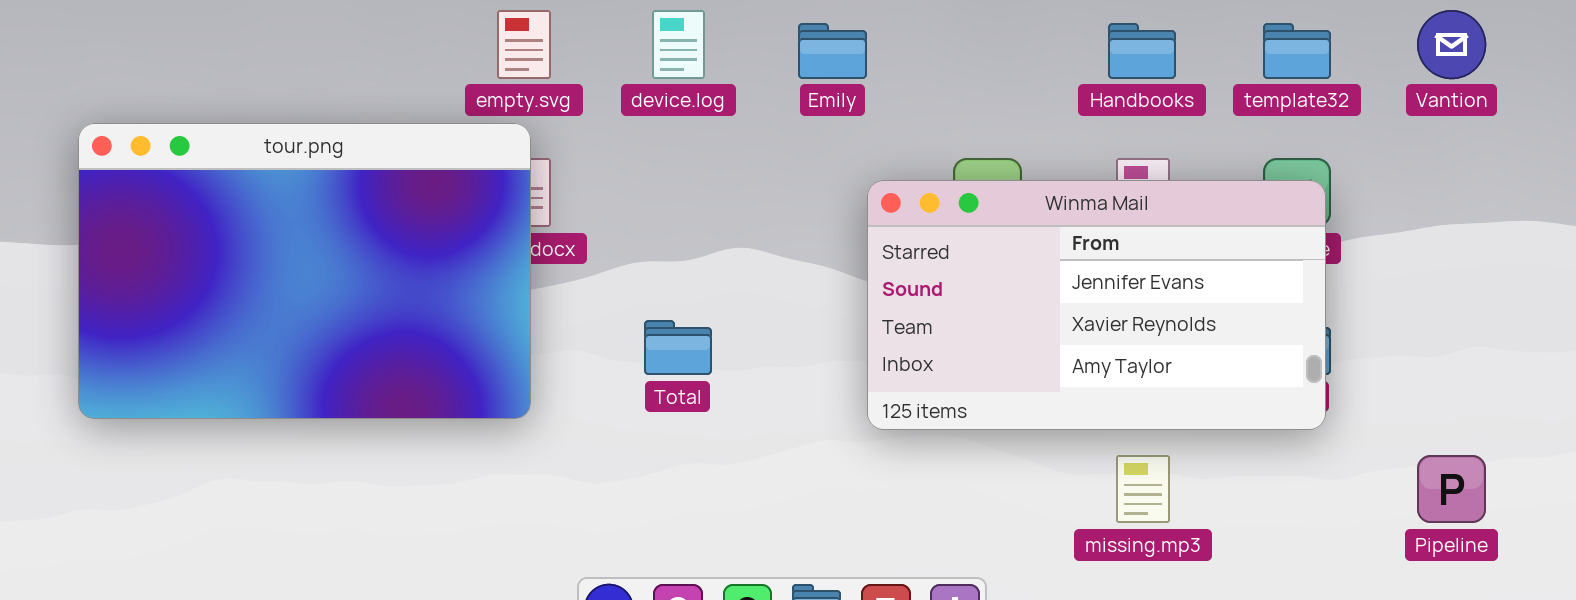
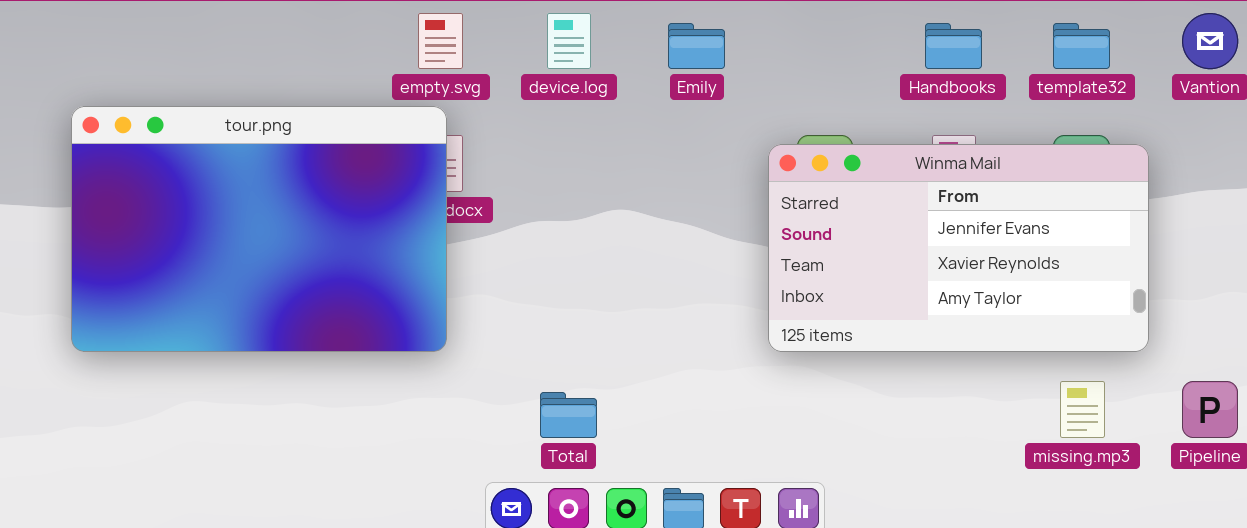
Winma Mail: [867,180,1326,430] -> [768,144,1149,352], moved
Total: [644,320,712,375] -> [540,392,597,438], moved
missing.mp3: [1116,455,1170,523] -> [1060,381,1105,438], moved

